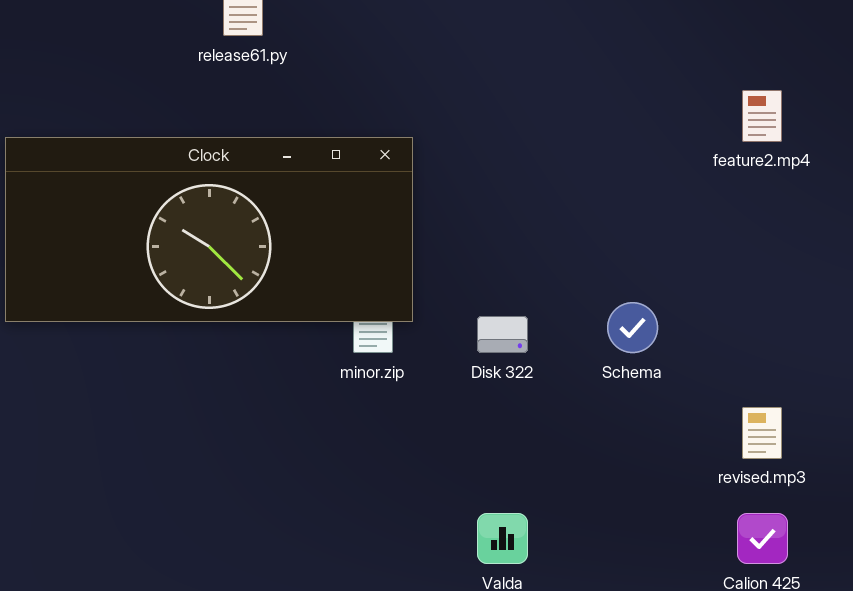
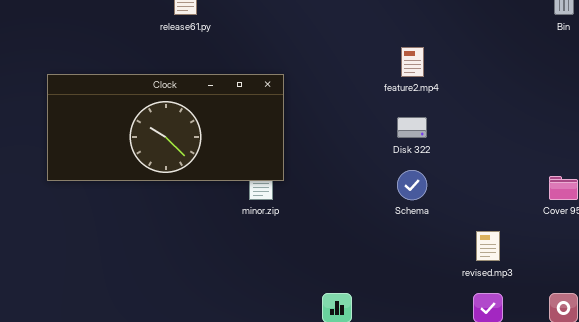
feature2.mp4: [742,90,782,142] -> [401,47,424,77], moved
Disk 322: [477,316,528,353] -> [397,117,427,138], moved

